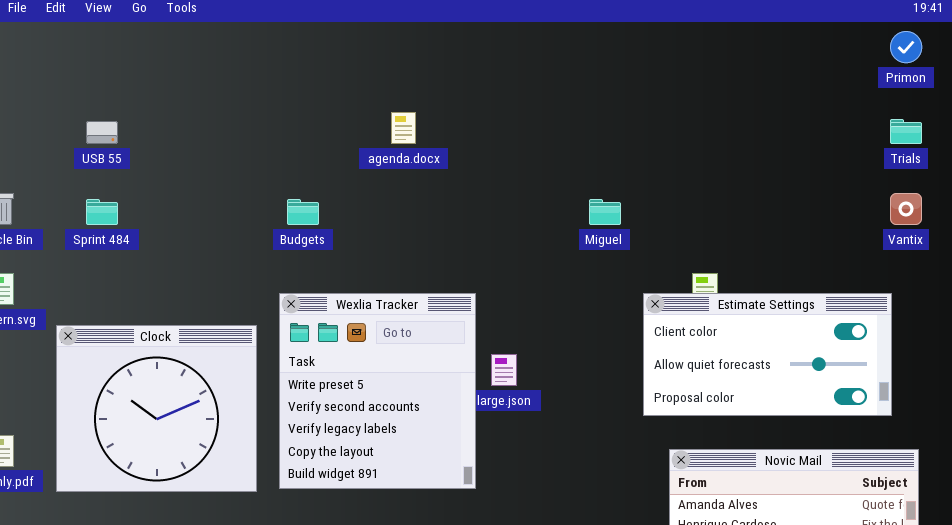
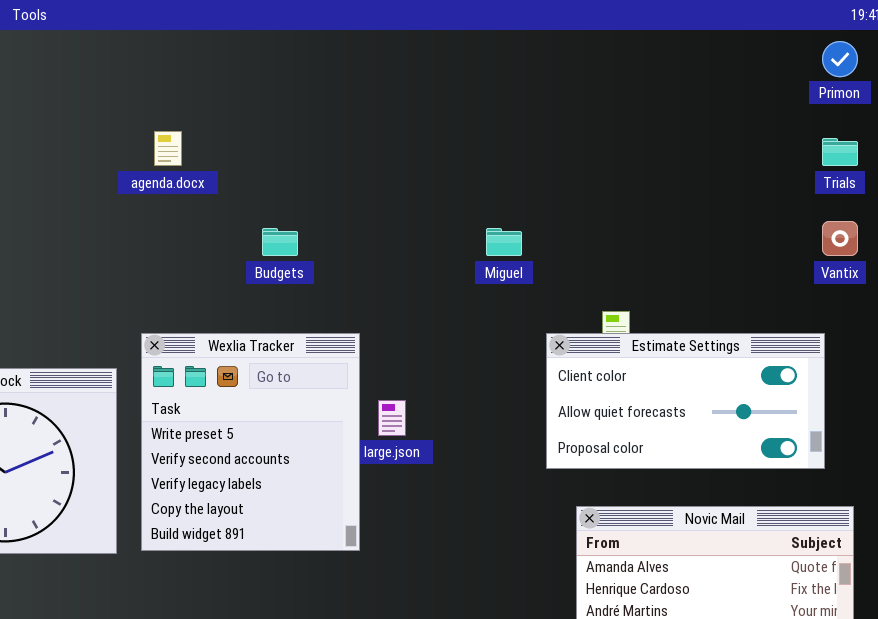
agenda.docx: [391,112,416,144] -> [154,131,182,166], moved
Budgets: [287,199,319,225] -> [262,228,298,256], moved

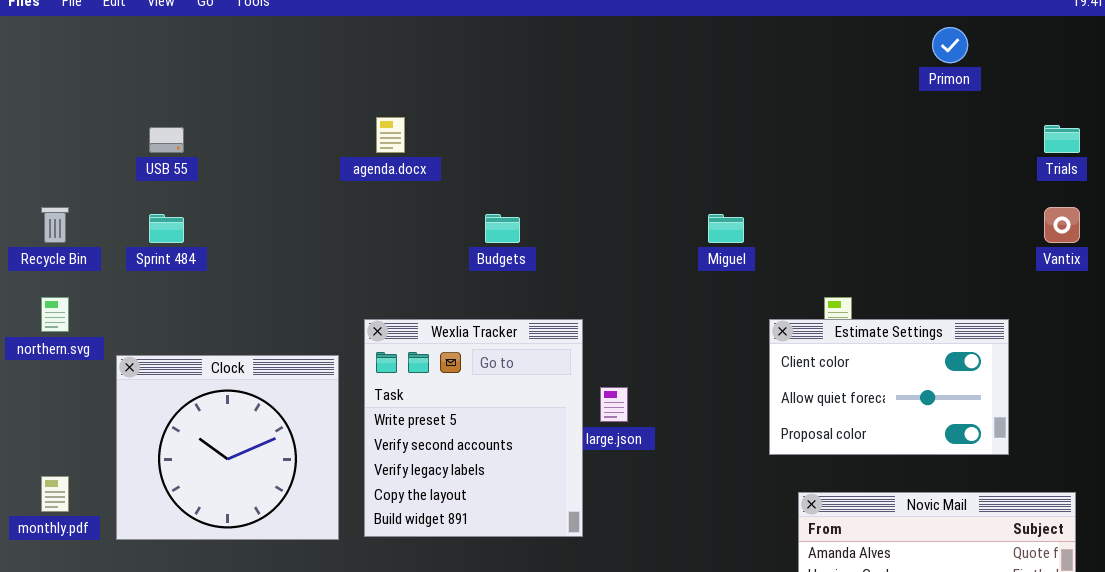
Primon: [822,41,858,77] -> [932,27,968,63], moved
Estimate Settings: [546,333,825,469] -> [769,319,1009,455], resized

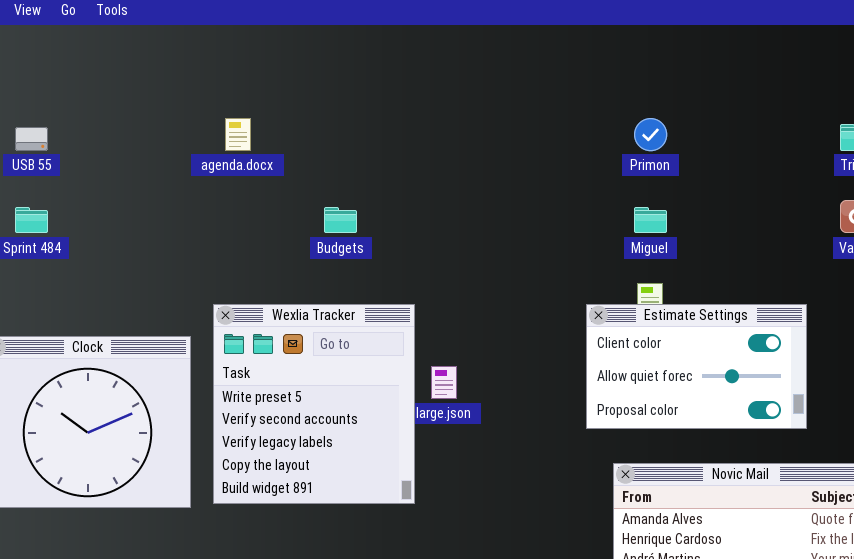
Primon: [932,27,968,63] -> [634,118,667,151], moved
Miguel: [708,214,744,243] -> [634,207,667,233], moved

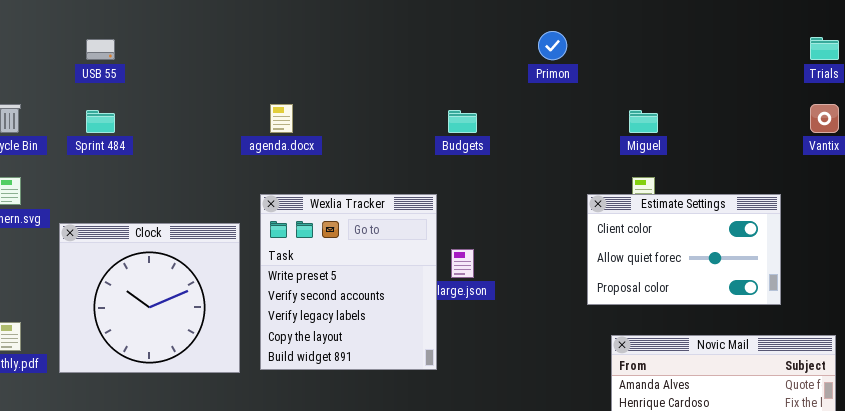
agenda.docx: [225,118,251,151] -> [270,104,293,133], moved
Primon: [634,118,667,151] -> [538,31,567,60], moved
Budgets: [324,207,357,233] -> [448,110,477,133], moved

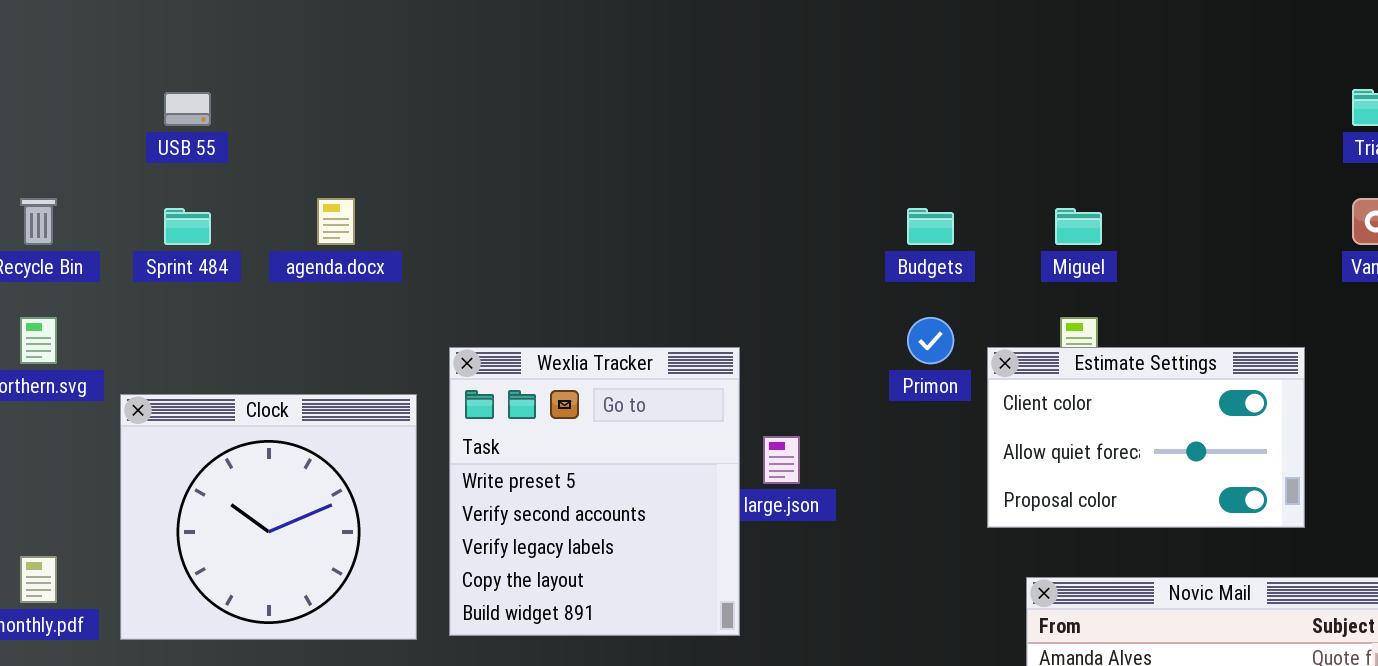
Primon: [538,31,567,60] -> [907,317,954,364], moved
agenda.docx: [270,104,293,133] -> [317,198,355,245], moved
Budgets: [448,110,477,133] -> [907,208,954,245], moved

